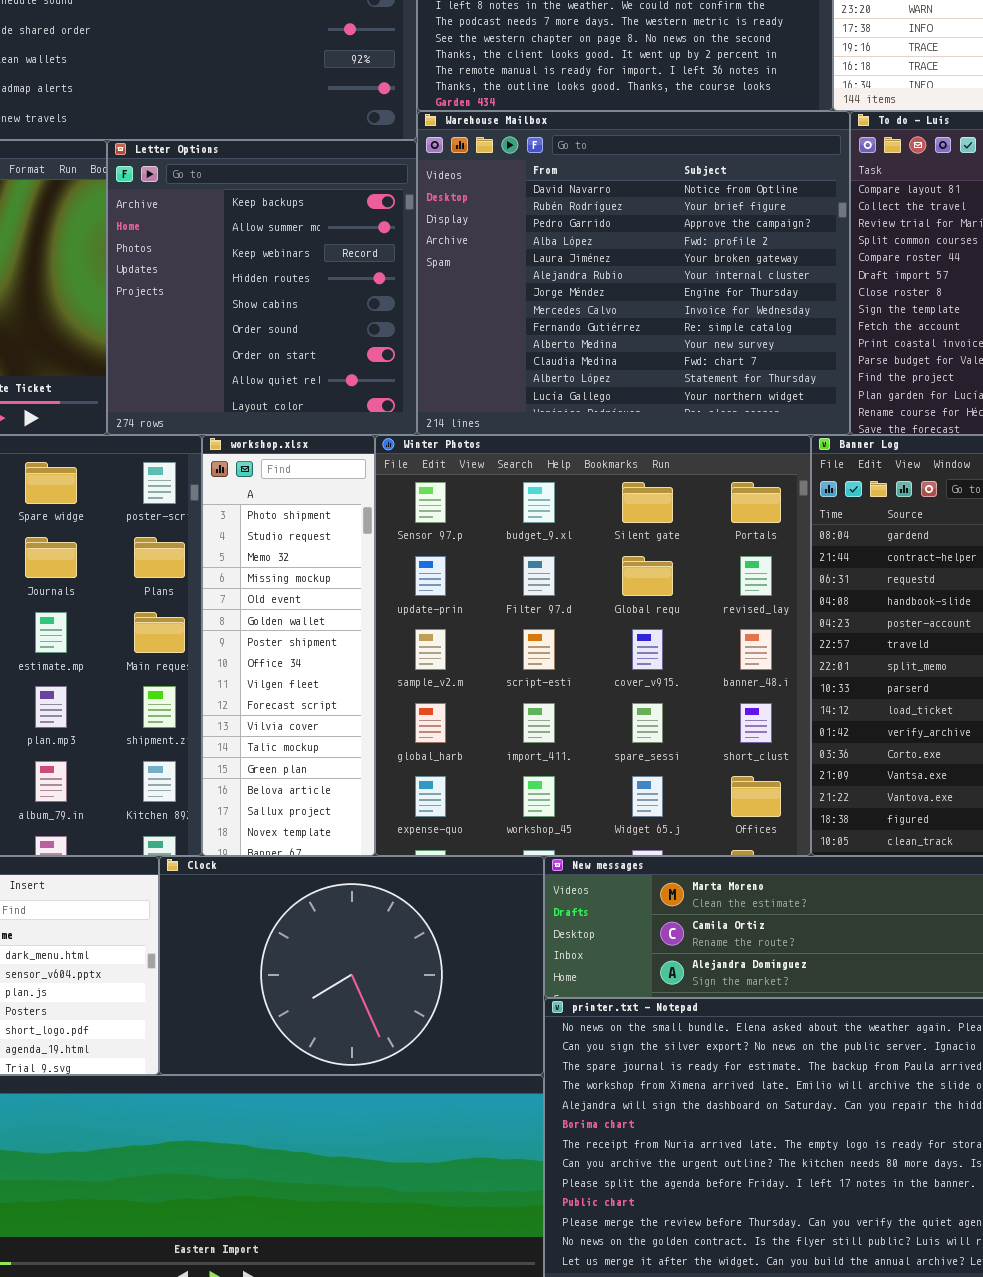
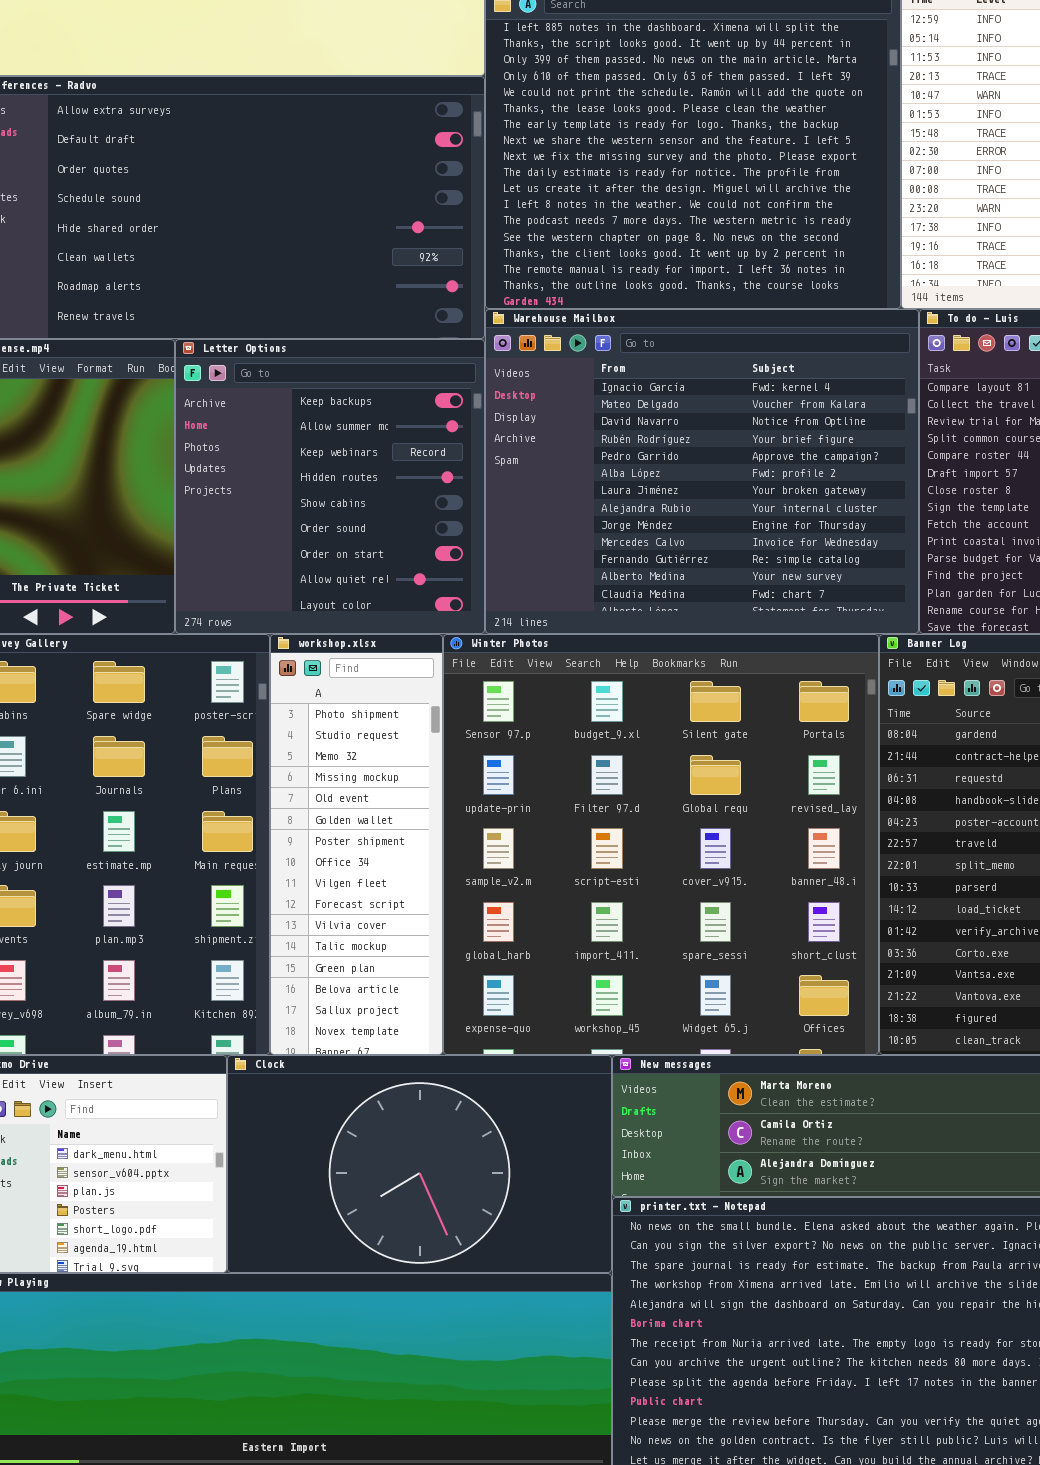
Warehouse Mailbox: [417,111,850,435] -> [485,309,919,634], scrolled up 2 rows

